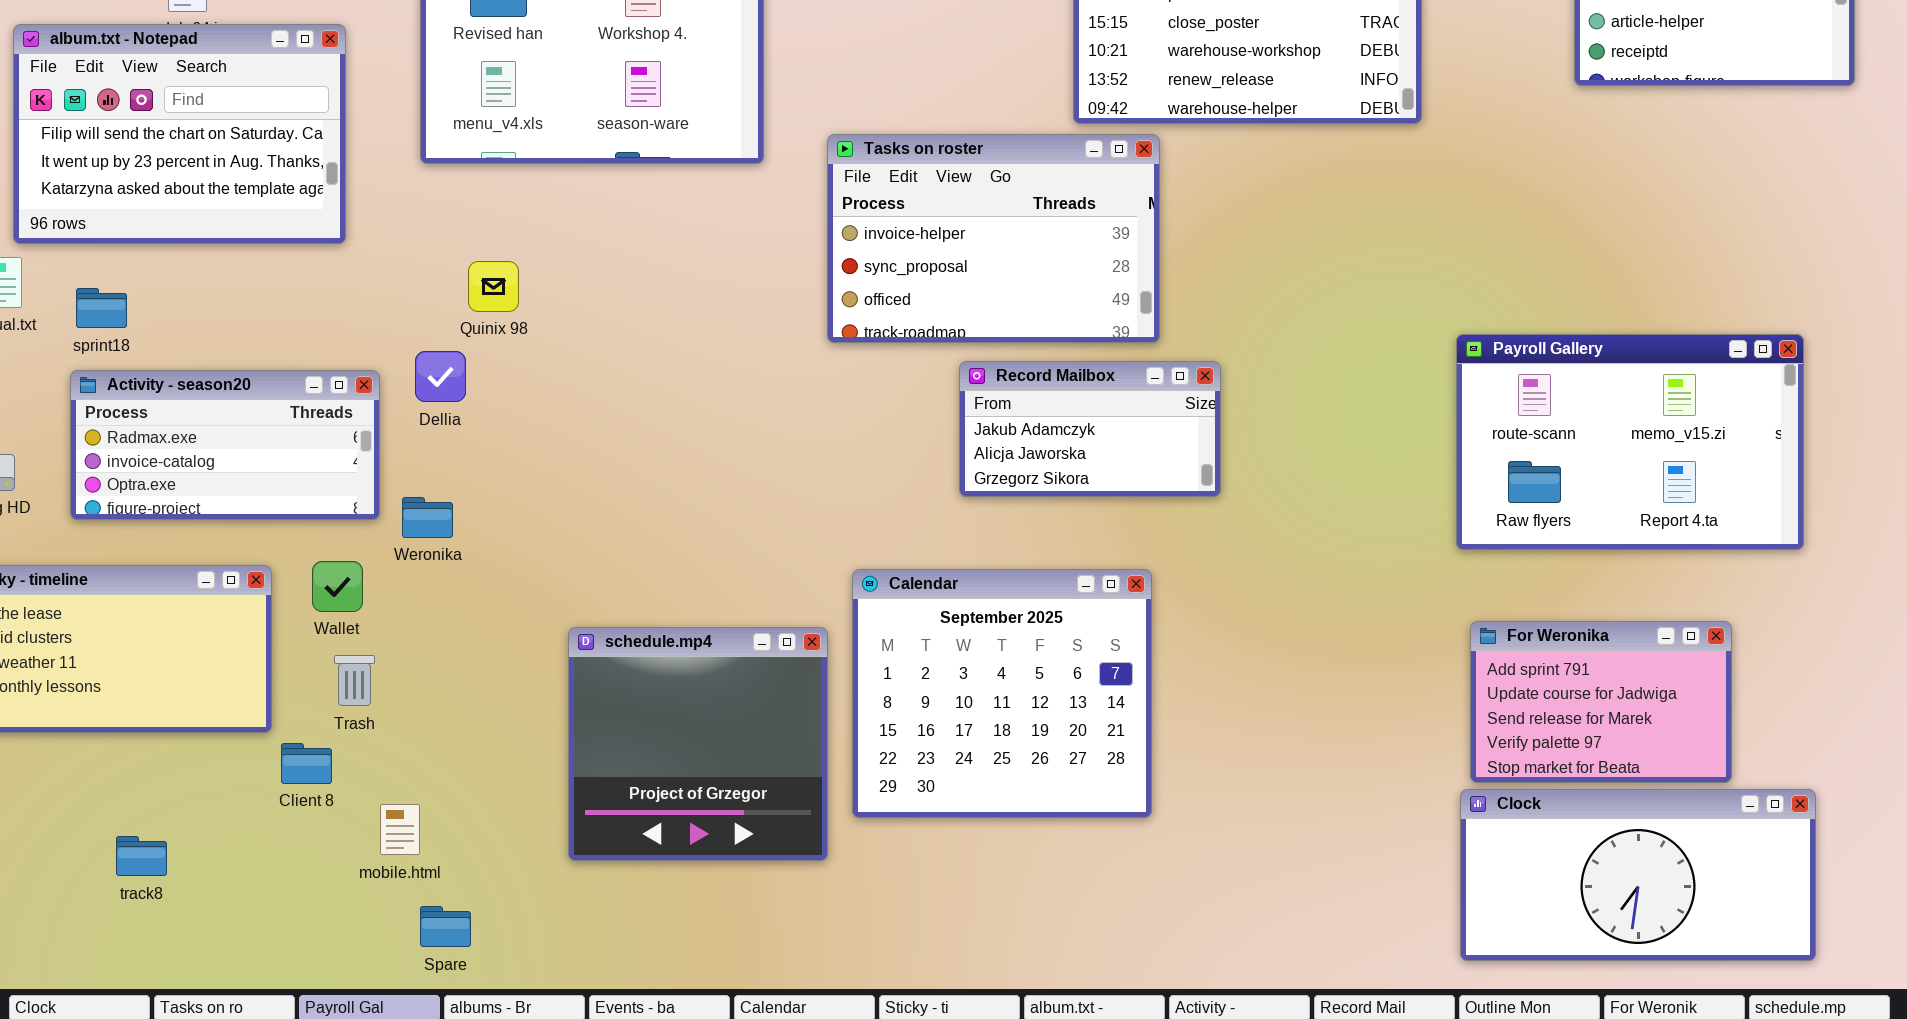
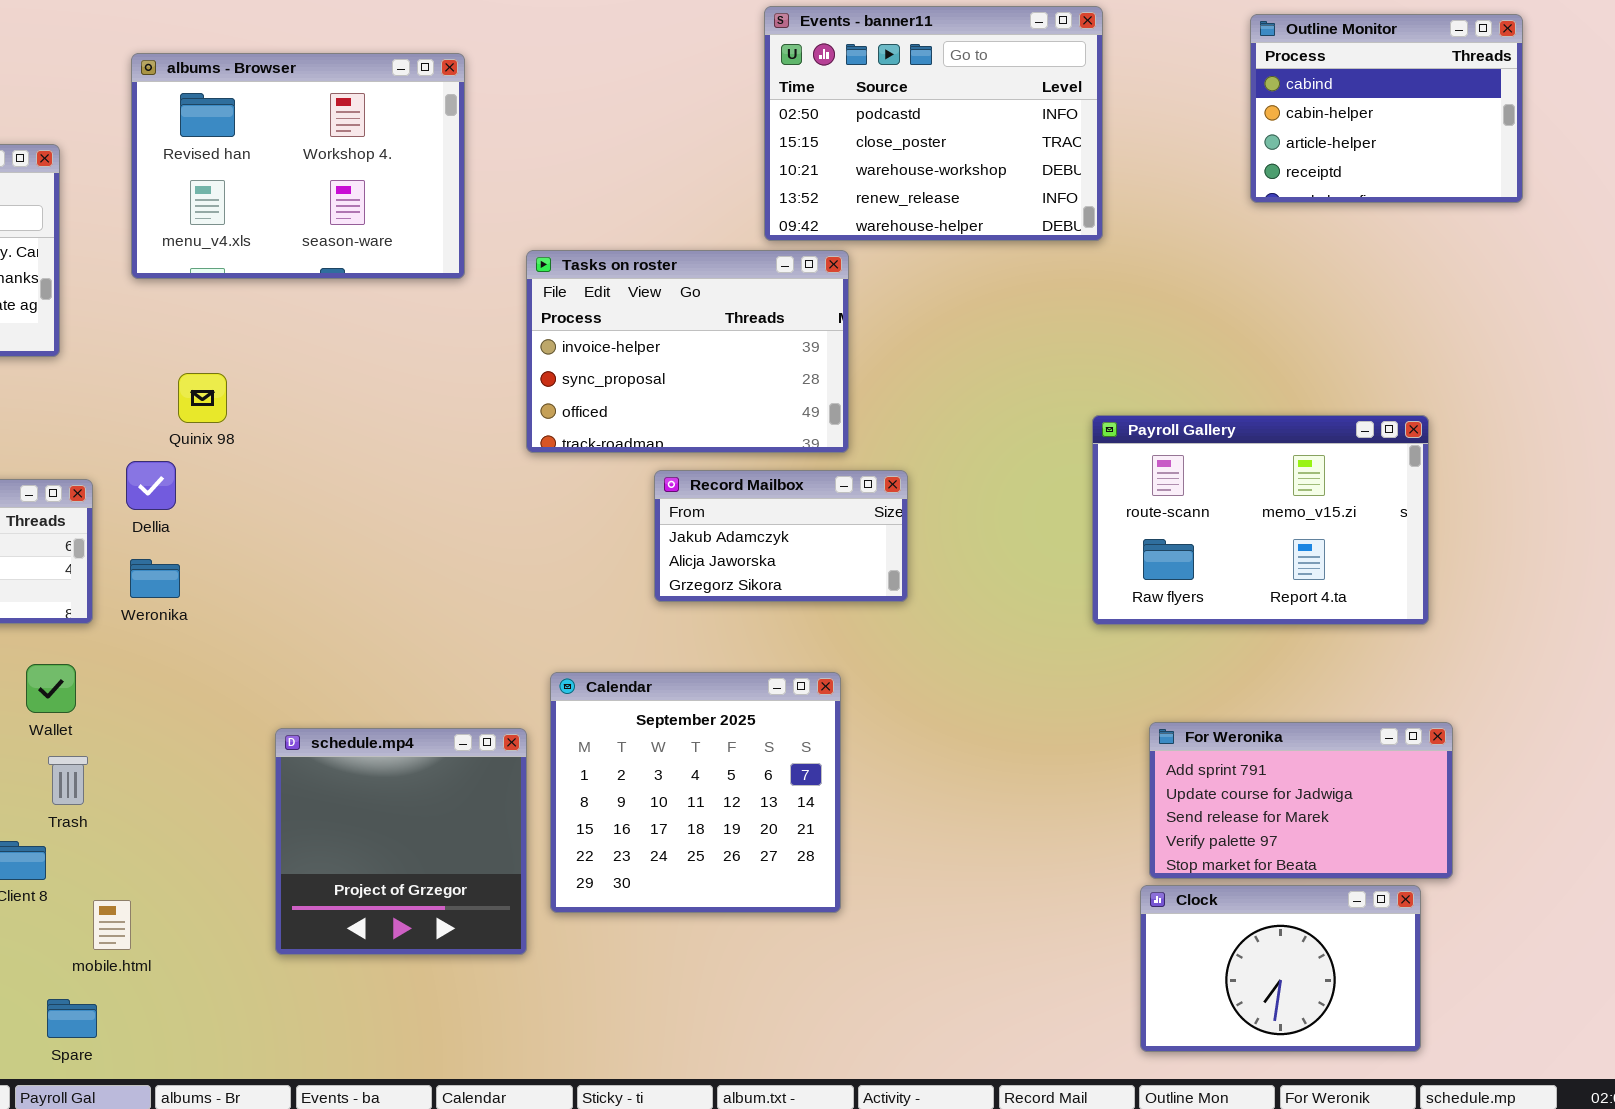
Payroll Gallery: [1456,334,1804,550] -> [1092,415,1429,625], moved
Weronika: [402,497,453,538] -> [130,559,180,598], moved
For Weronika: [1470,621,1732,783] -> [1149,722,1453,879], resized
Clock: [1460,789,1816,961] -> [1140,885,1421,1052], resized
Spare: [420,906,471,947] -> [47,999,97,1038], moved

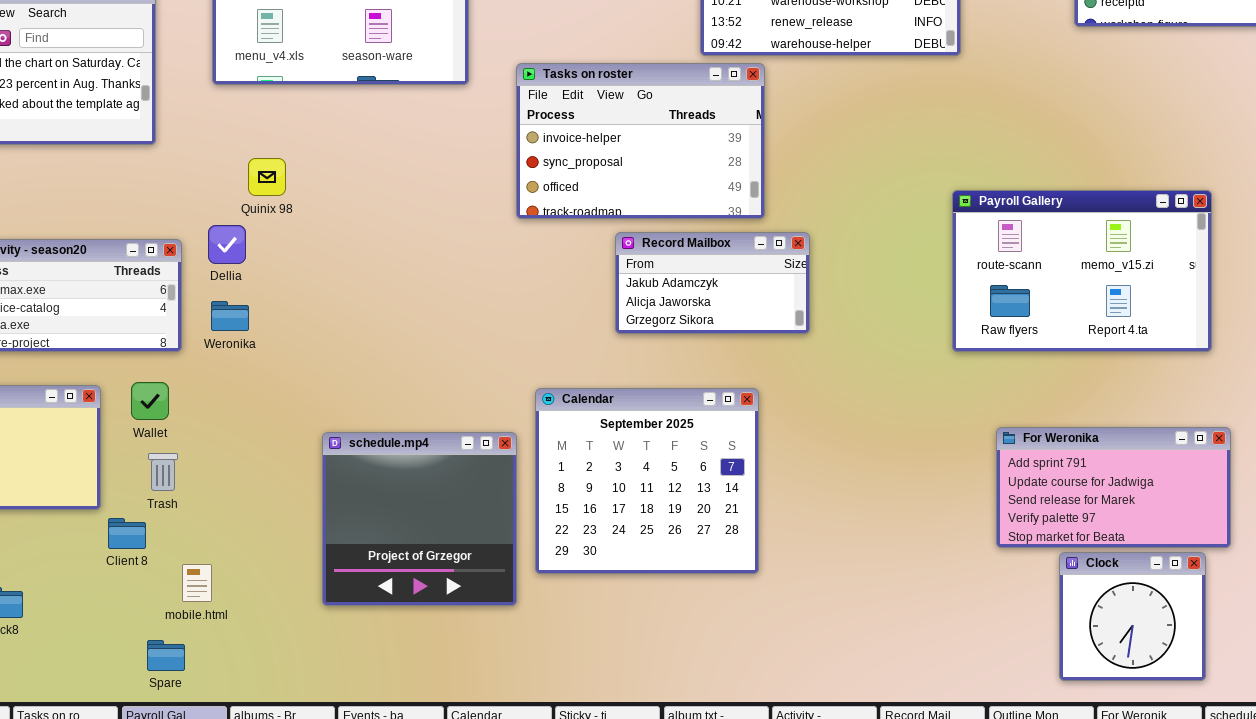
Clock: [1140,885,1421,1052] -> [1059,552,1206,681], resized

